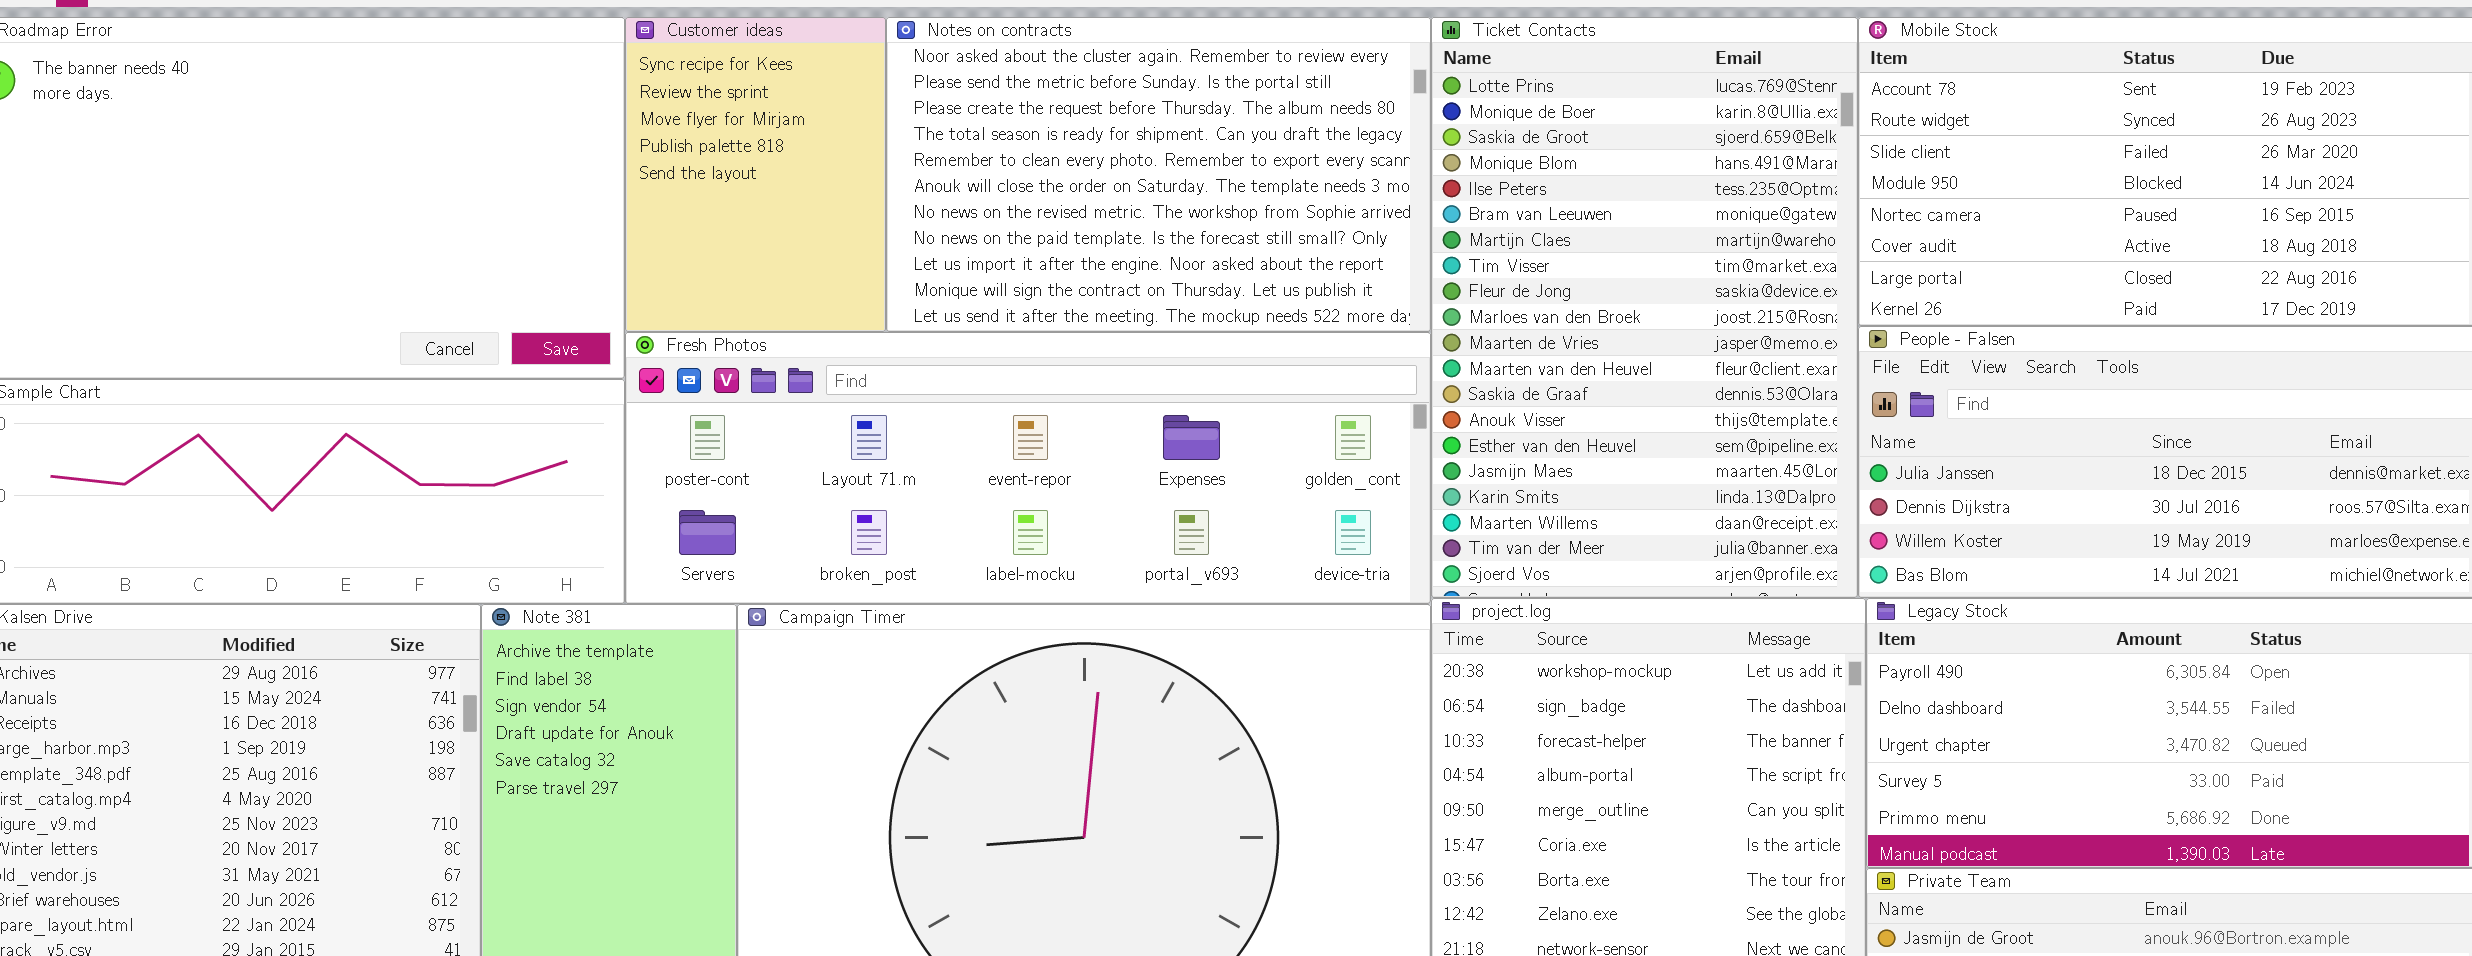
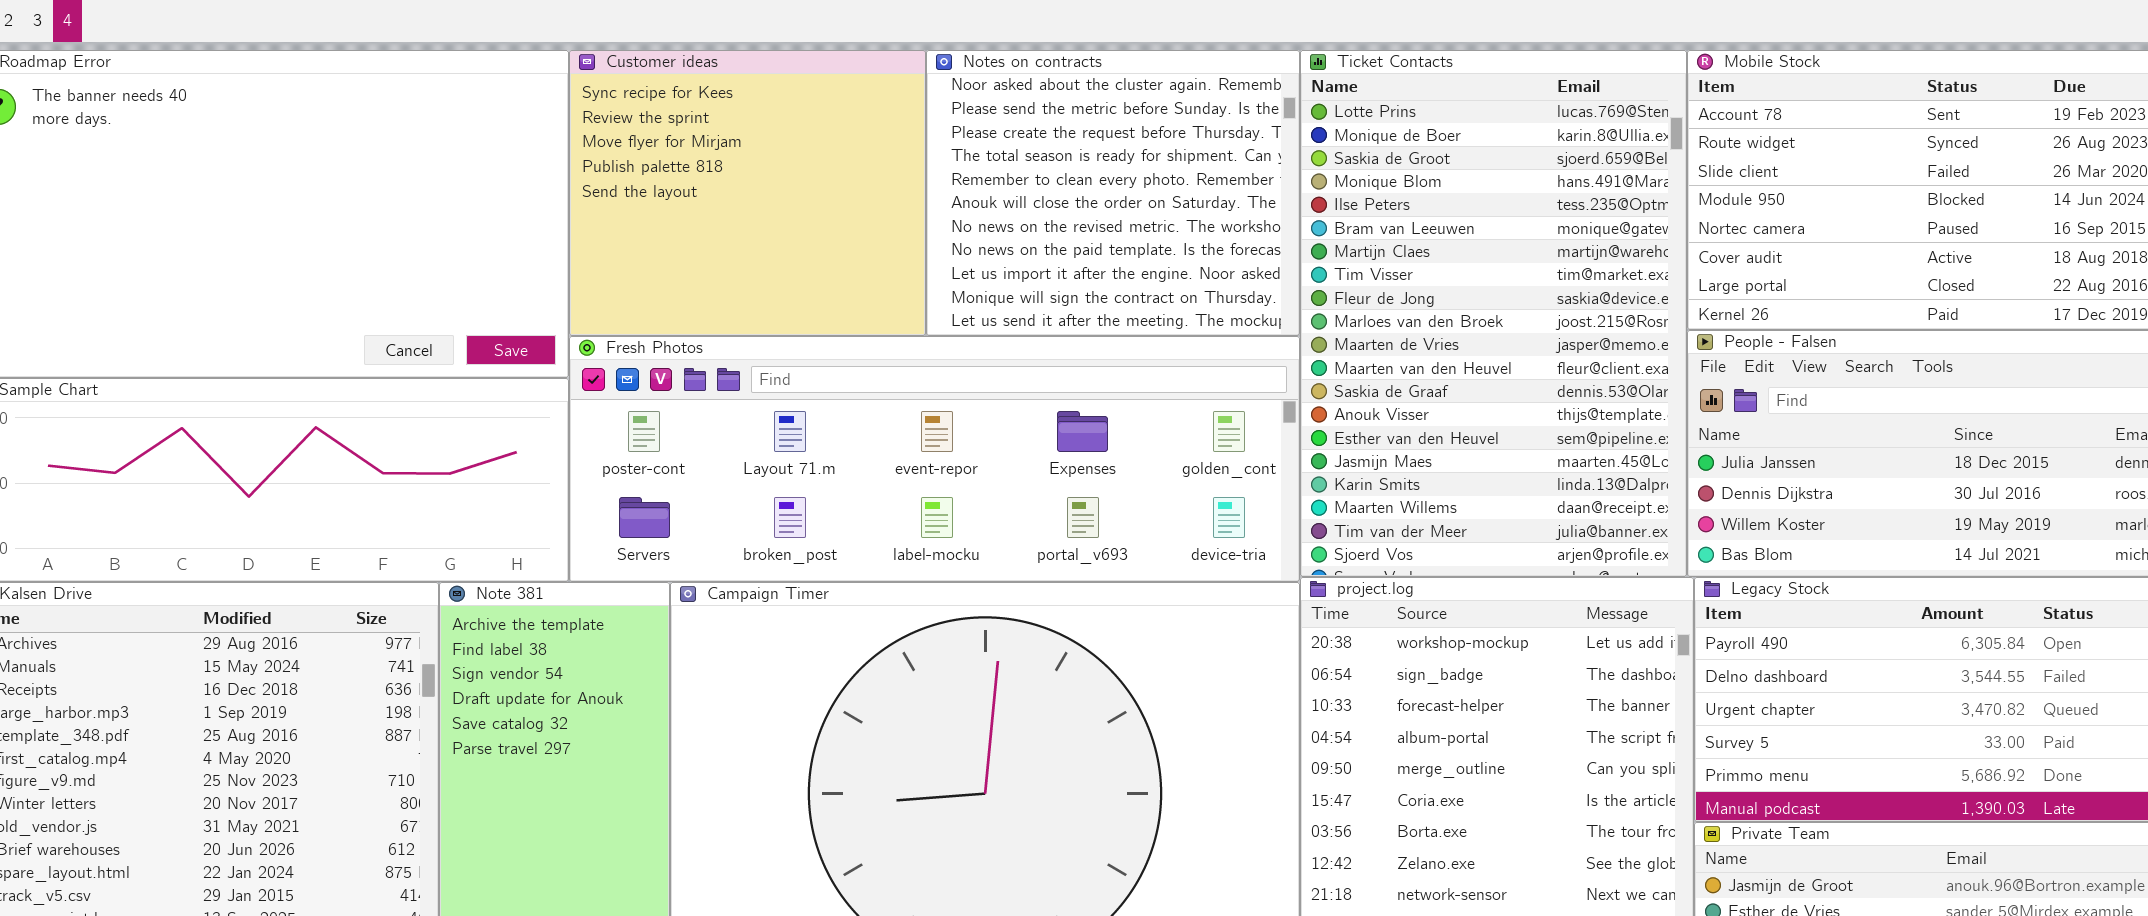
Customer ideas: [625,17,886,332] -> [569,50,926,336], resized
Notes on contracts: [886,17,1431,332] -> [926,50,1300,336], resized

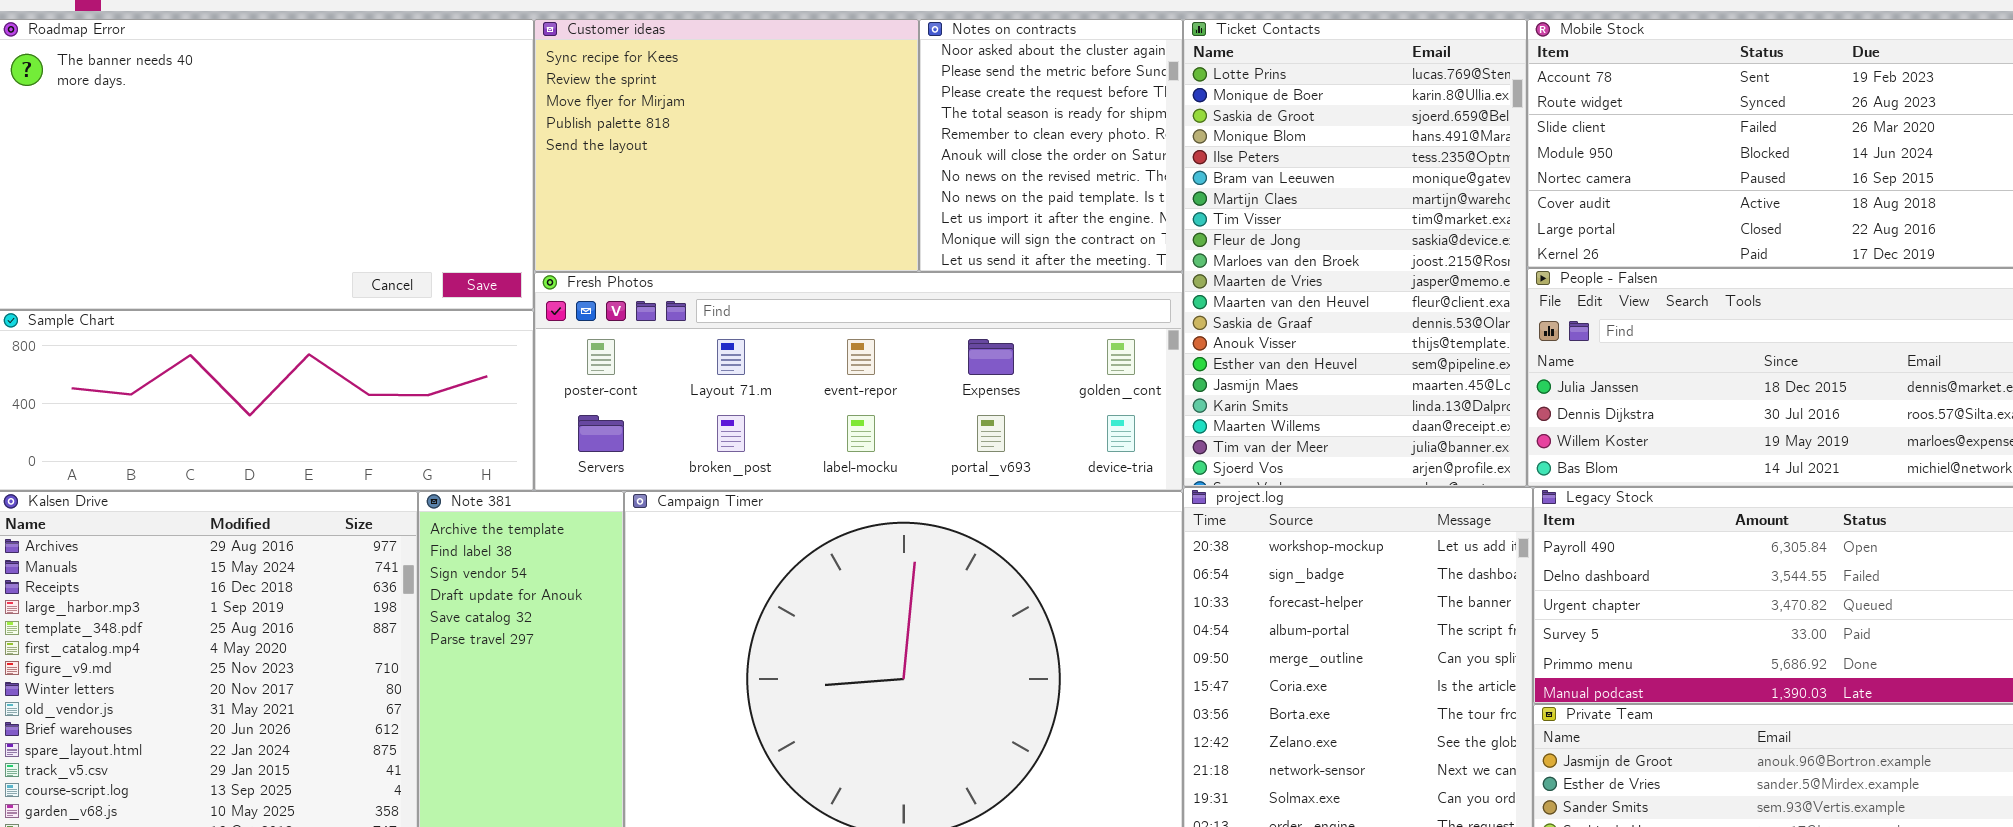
Customer ideas: [569,50,926,336] -> [534,19,919,272], resized
Notes on contracts: [926,50,1300,336] -> [919,19,1183,272], resized

